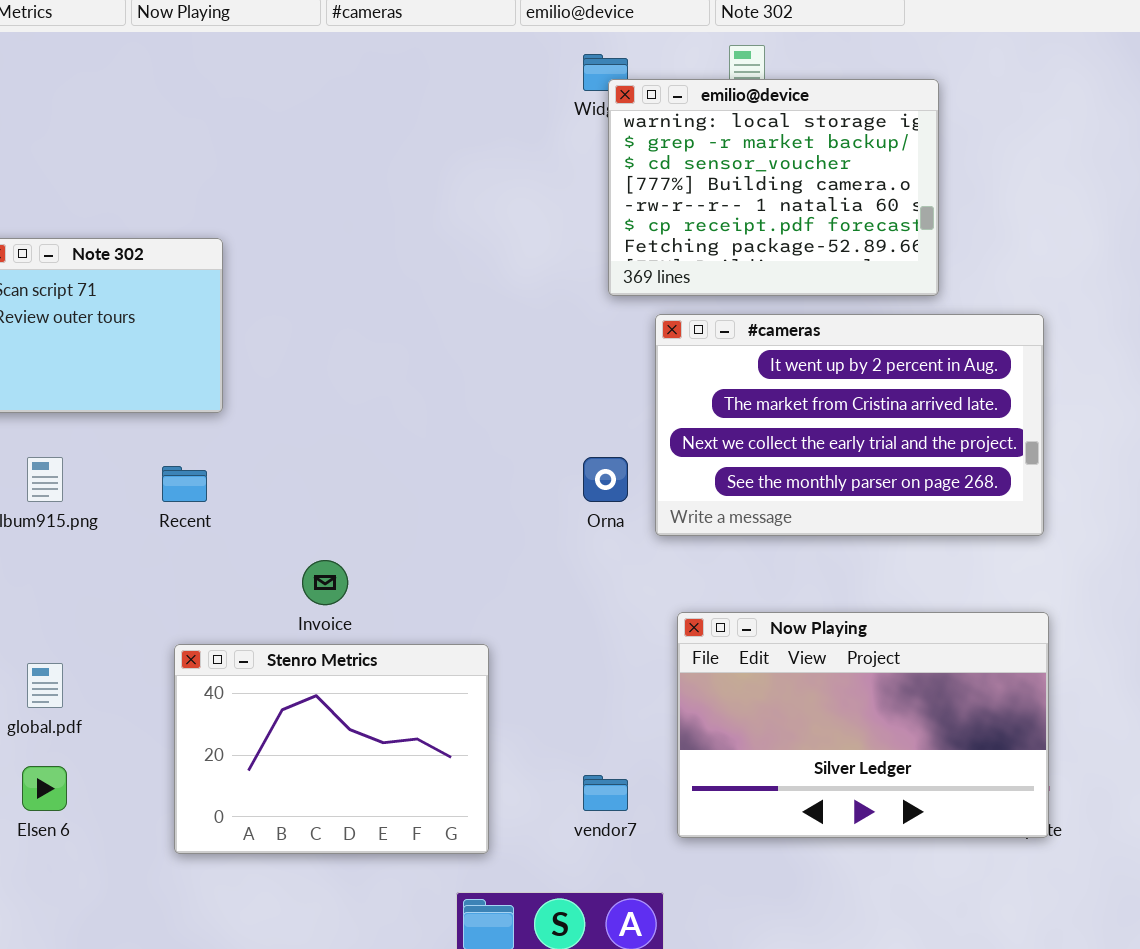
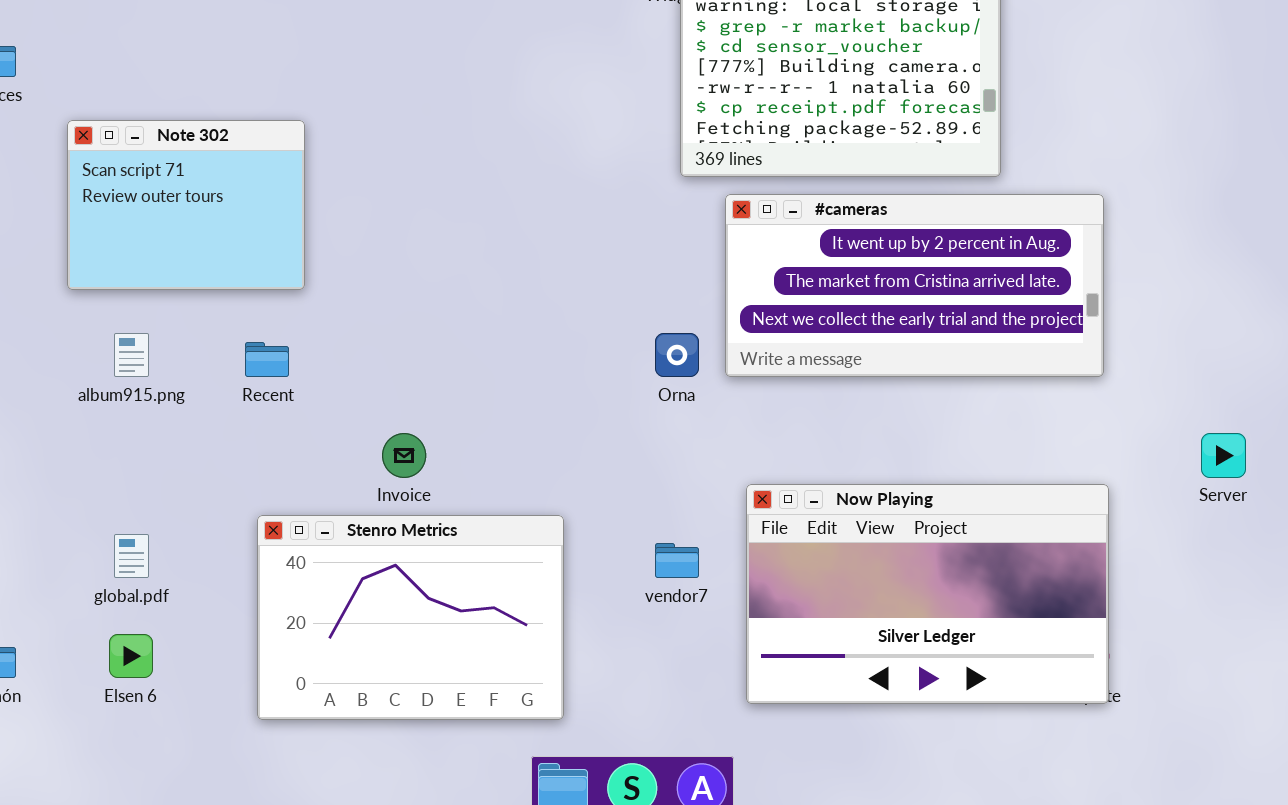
#cameras: [655,314,1044,536] -> [725,194,1104,377], resized
vendor7: [583,775,628,811] -> [655,543,699,578], moved

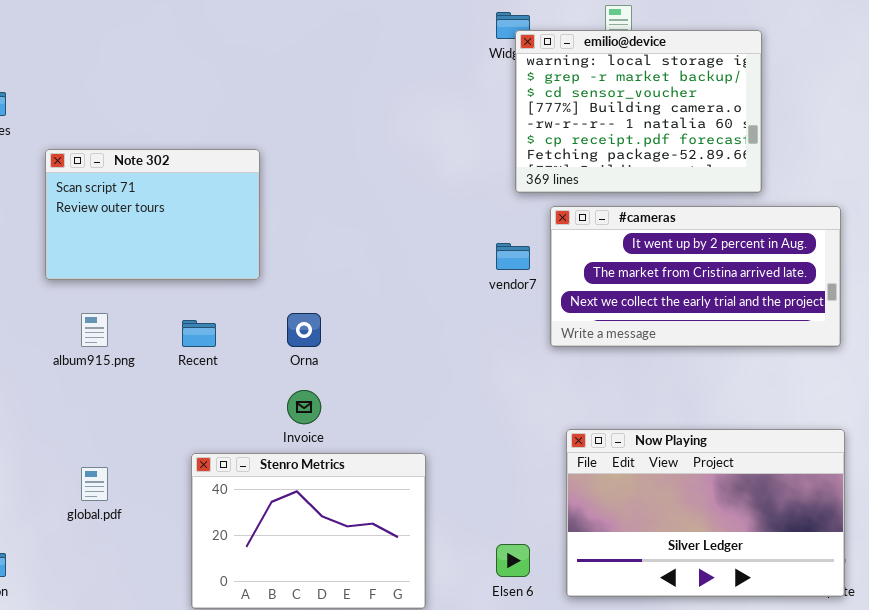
Note 302: [67,120,305,290] -> [45,149,260,280], resized
Orna: [655,333,699,377] -> [287,313,321,347], moved
vendor7: [655,543,699,578] -> [496,243,530,270], moved
Elsen 6: [109,634,153,678] -> [496,544,530,577], moved

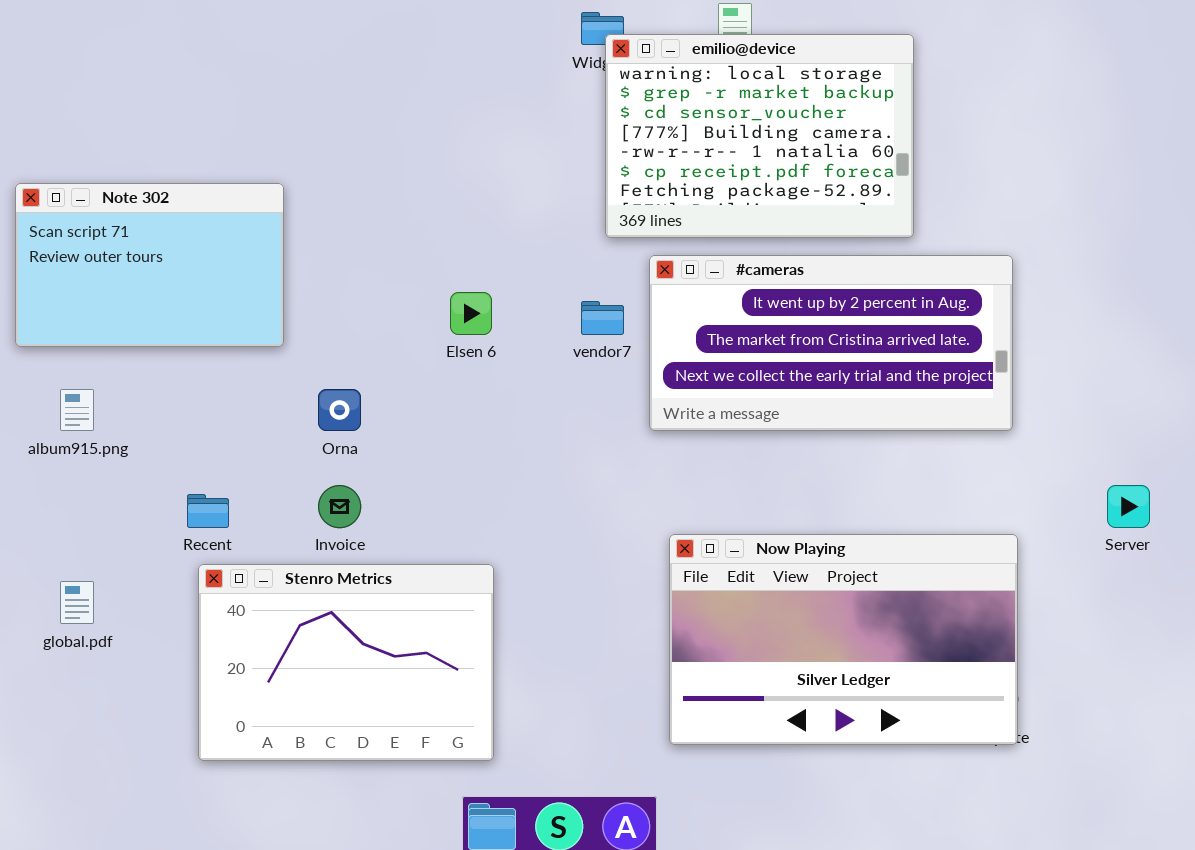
Recent: [182,320,216,347] -> [187,494,229,528], moved
Elsen 6: [496,544,530,577] -> [450,292,492,335], moved

